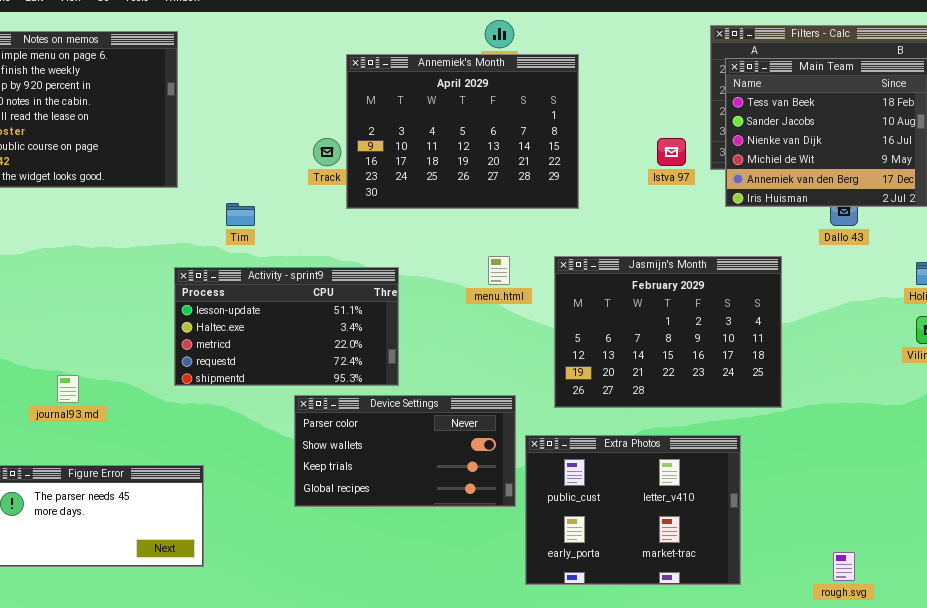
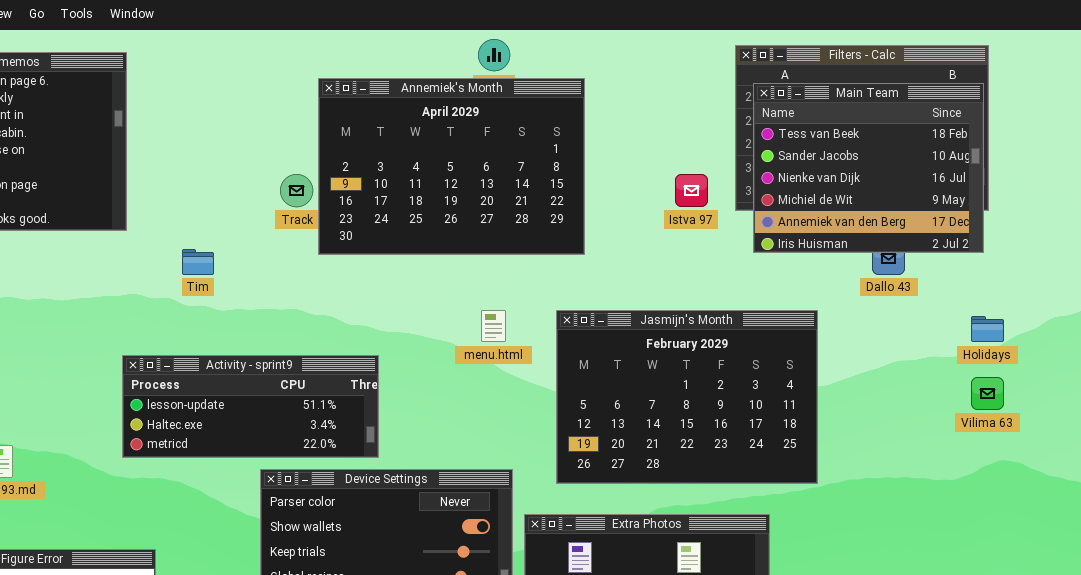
Activity - sprint9: [174,267,399,386] -> [122,355,379,458], resized

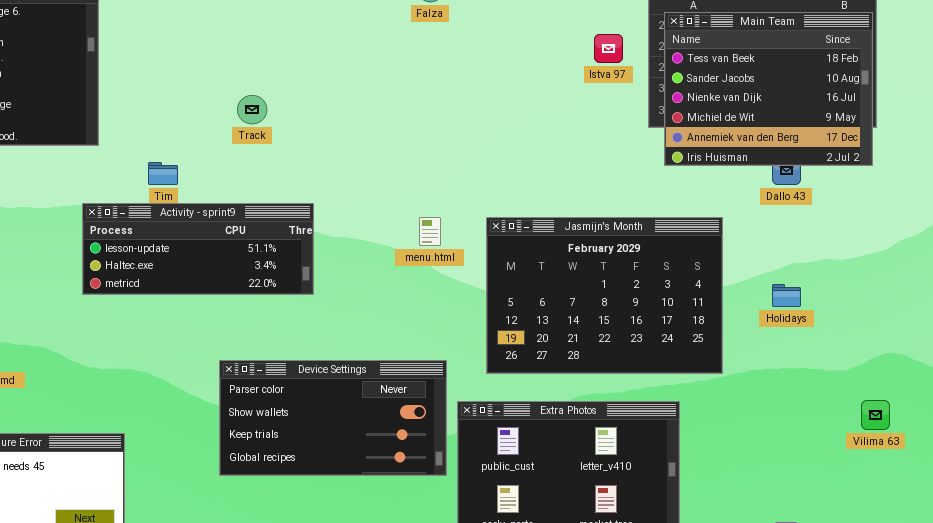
Annemiek's Month: [318,78,585,255] -> none, closed
Istva 97: [675,174,708,207] -> [594,34,623,63], moved
Holidays: [971,316,1004,342] -> [772,284,801,307], moved
Activity - sprint9: [122,355,379,458] -> [82,203,314,295], moved
Vilima 63: [971,377,1004,410] -> [861,400,890,430], moved

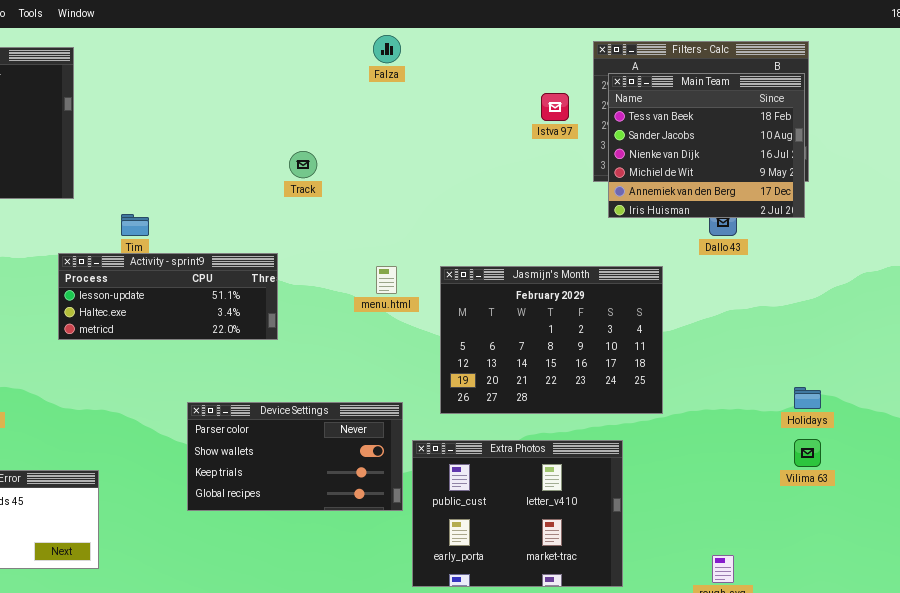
Track: [237,95,267,124] -> [289,151,317,178], moved
Holidays: [772,284,801,307] -> [794,387,821,409], moved

